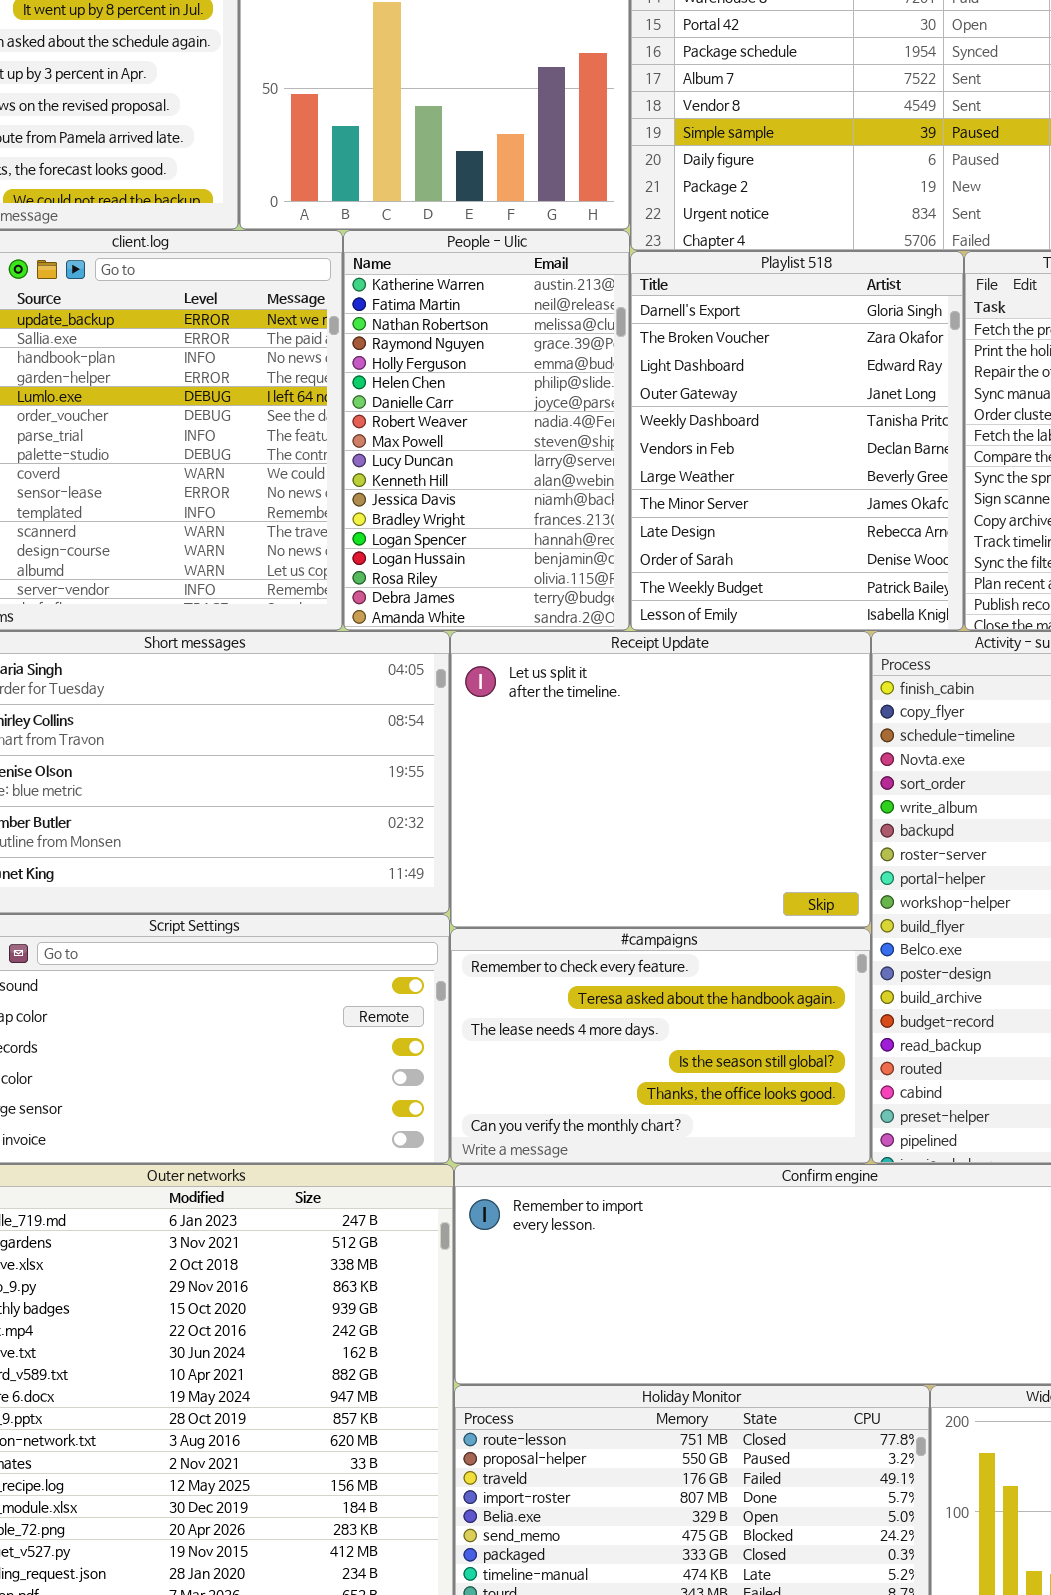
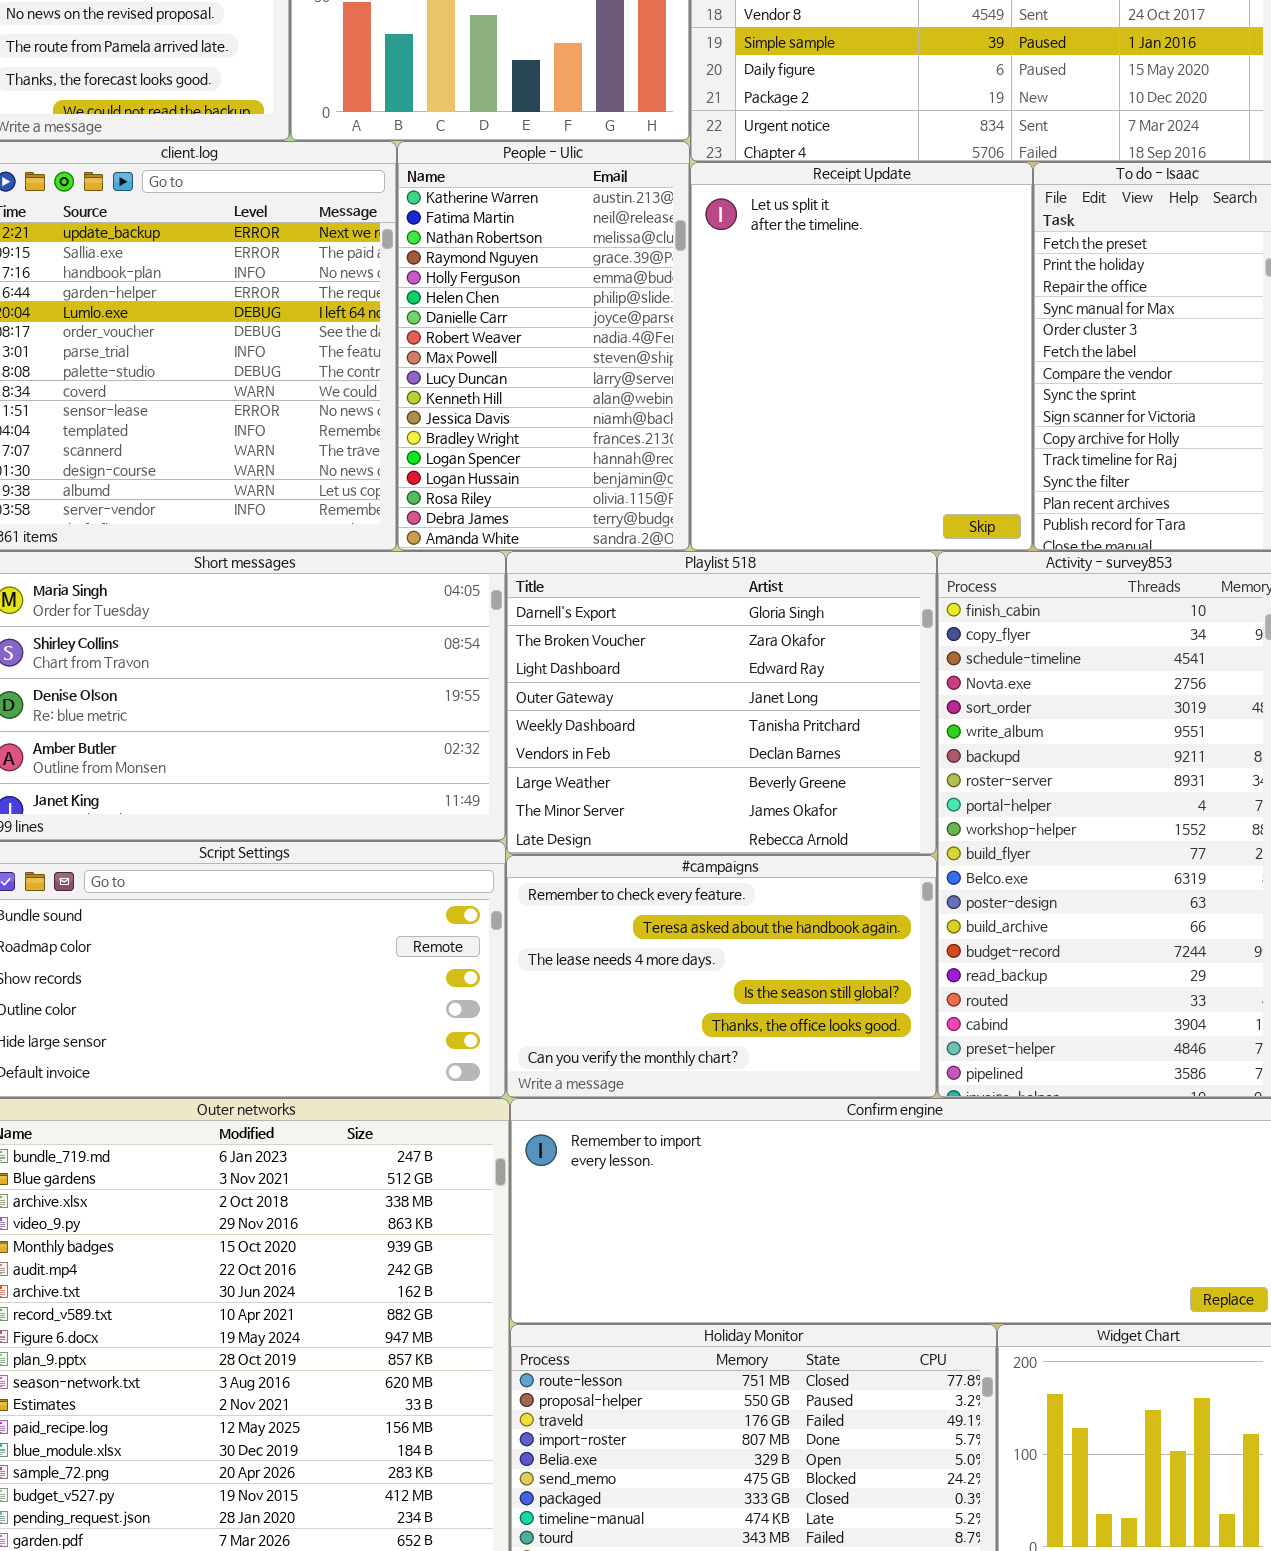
Playlist 518: [630,251,964,631] -> [506,551,937,855], moved, resized
Receipt Update: [450,631,871,928] -> [690,162,1033,551], moved, resized

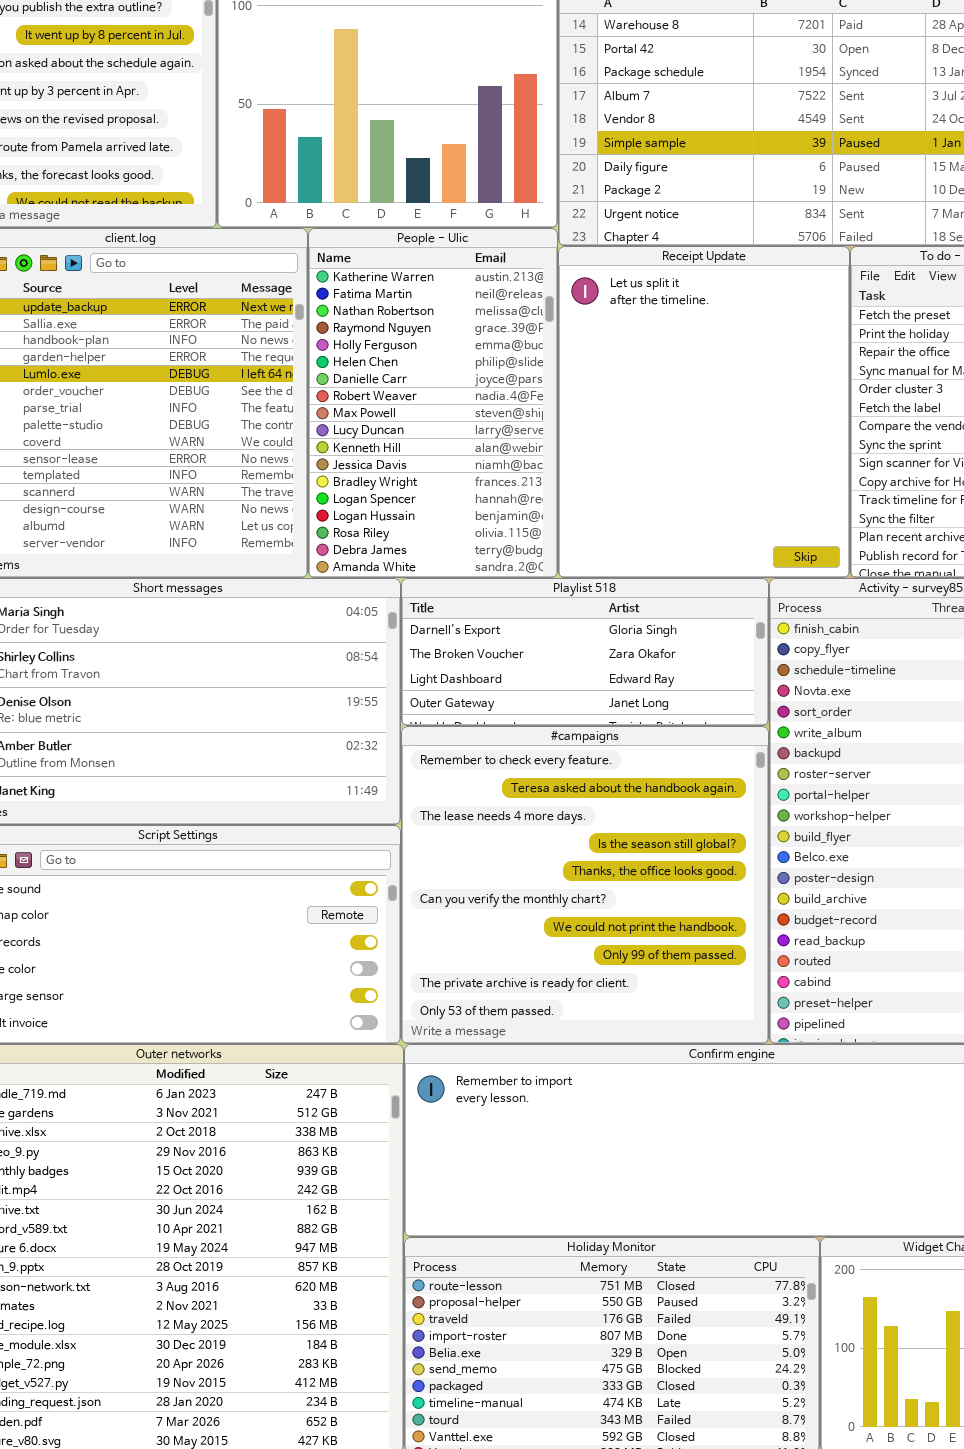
Playlist 518: [506,551,937,855] -> [401,578,769,726], resized
#campaigns: [506,855,937,1098] -> [401,726,769,1044], resized

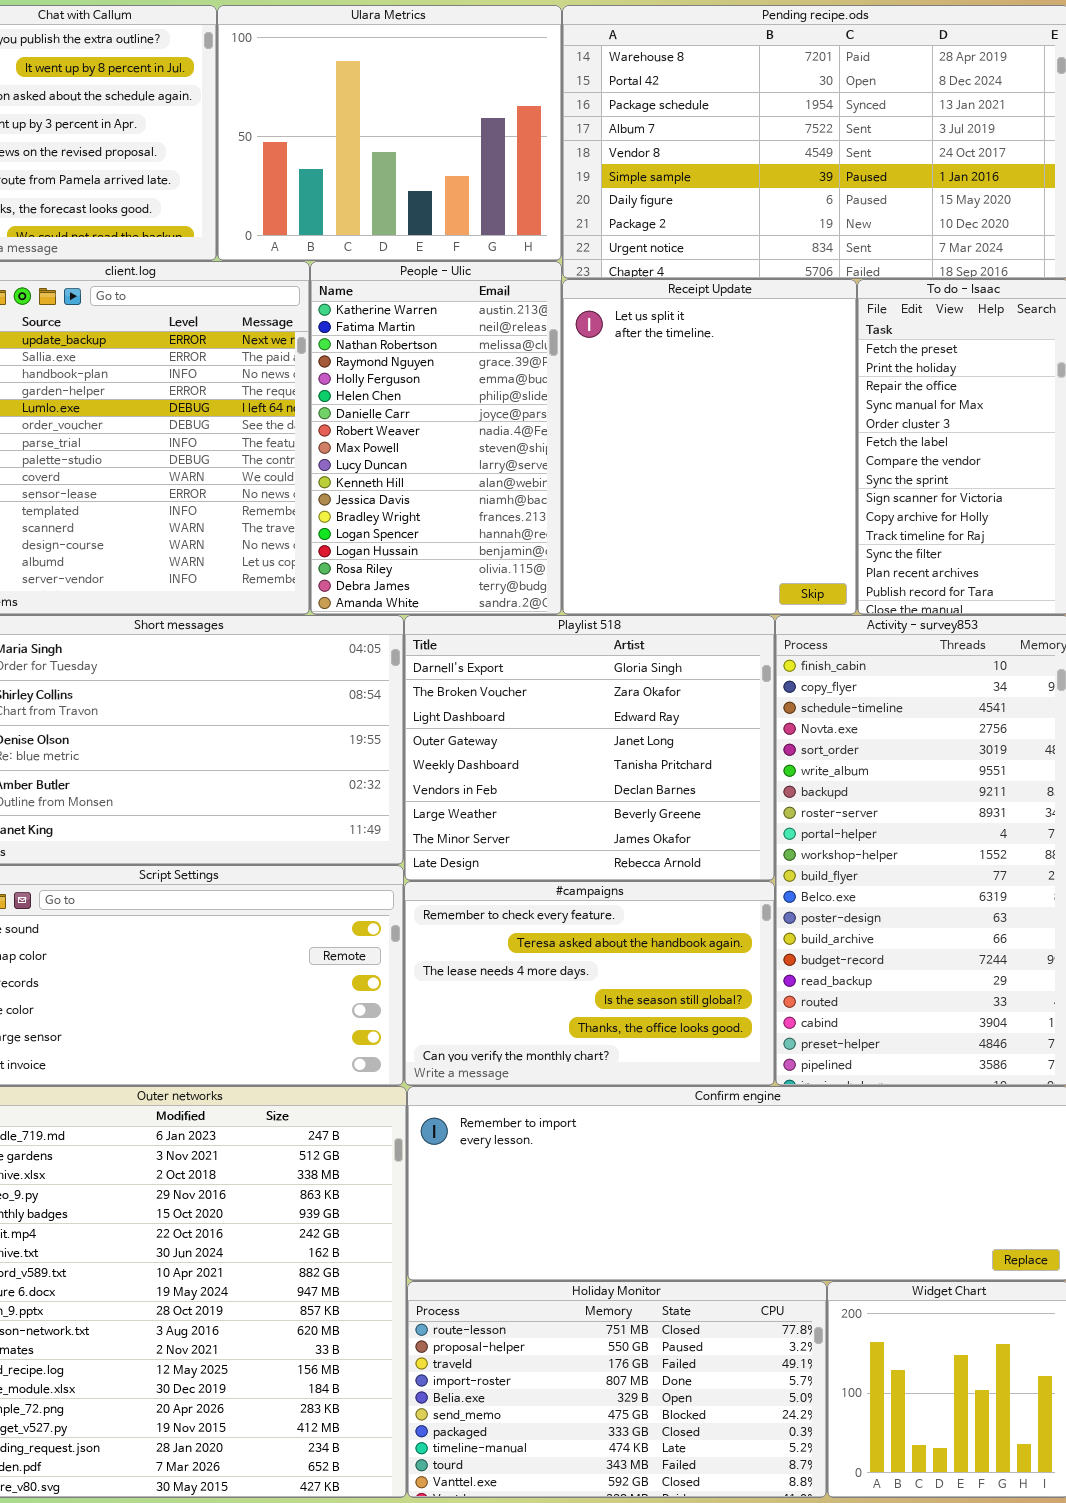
Playlist 518: [401,578,769,726] -> [404,615,775,881], resized
#campaigns: [401,726,769,1044] -> [404,881,775,1086], resized

